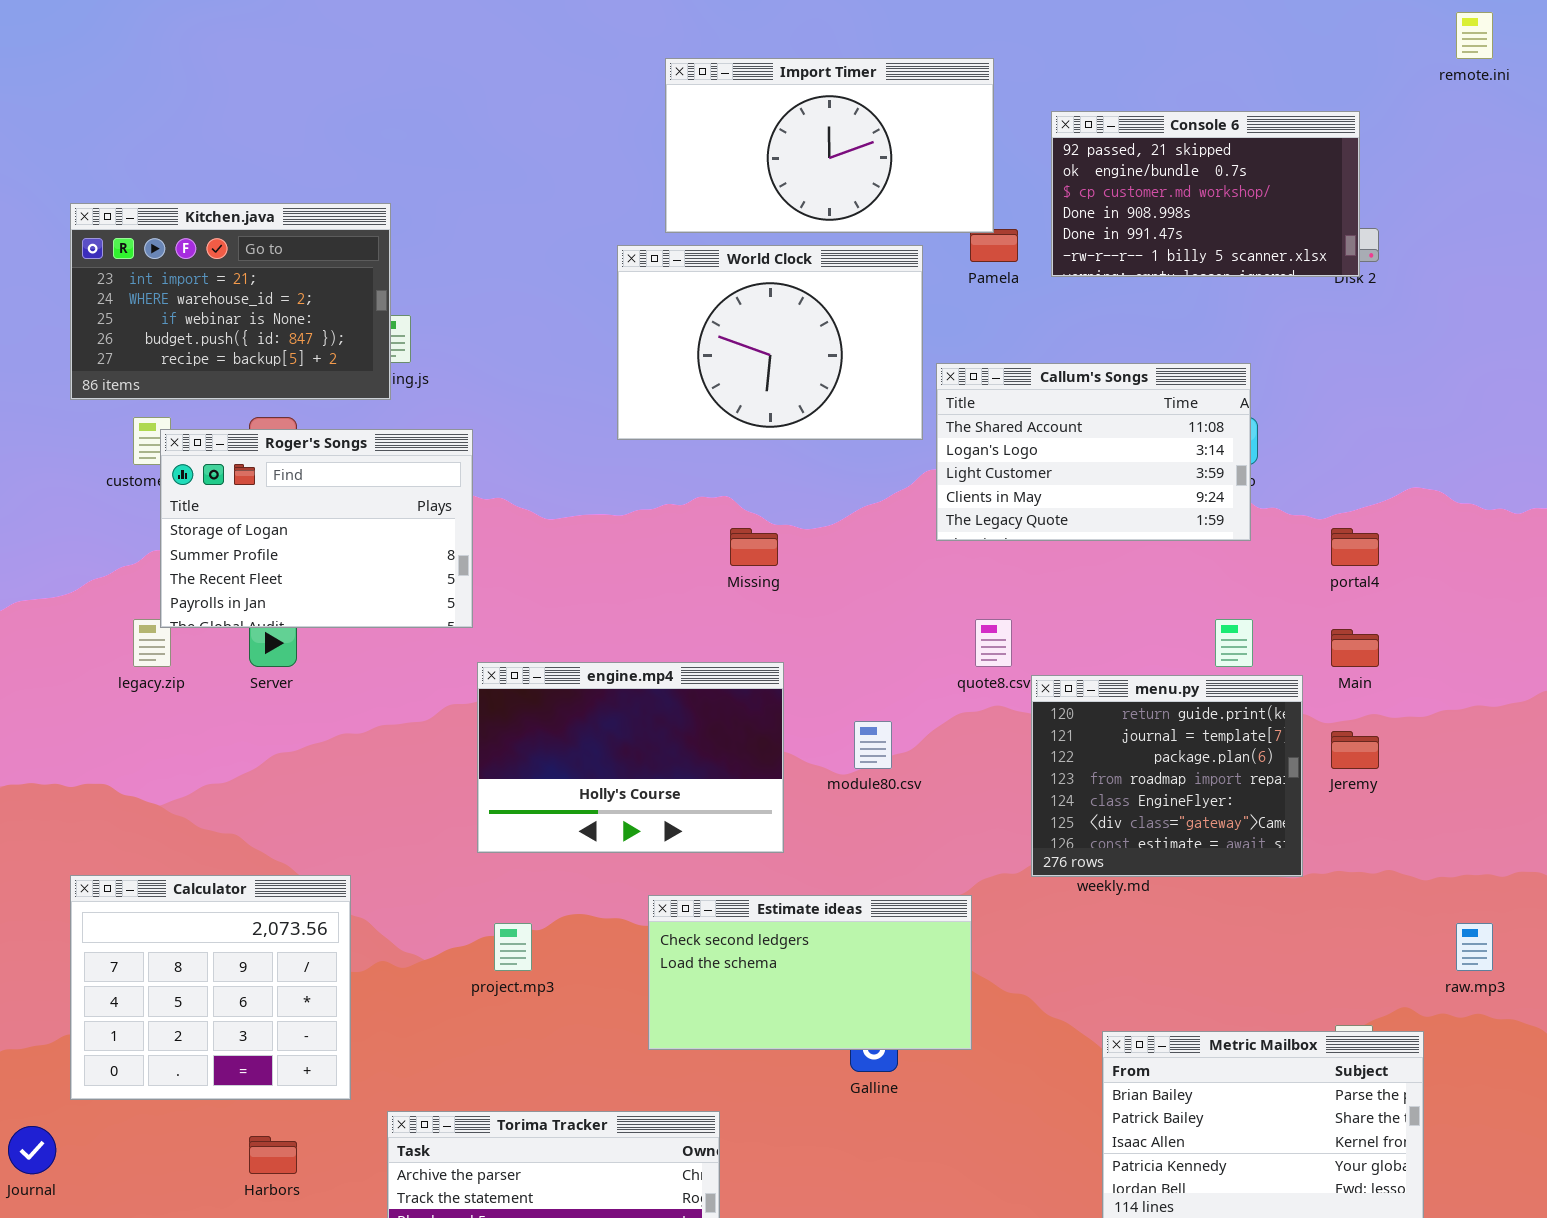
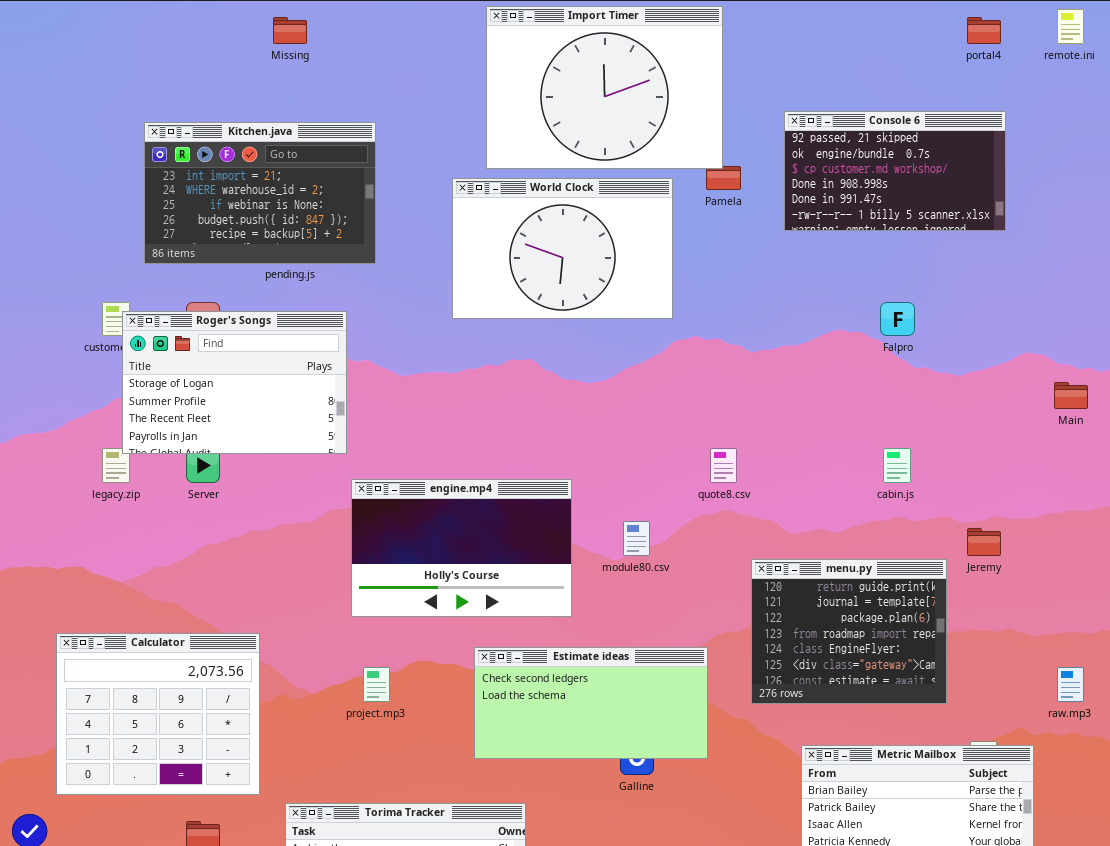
Import Timer: [665,58,994,233] -> [486,6,723,169], resized
Console 6: [1051,111,1360,277] -> [784,111,1006,231], moved
Kitchen.java: [70,203,391,400] -> [144,122,376,264], moved
Callum's Songs: [936,363,1251,541] -> none, closed
Missing: [730,528,778,566] -> [273,17,307,44], moved
portal4: [1331,528,1379,566] -> [967,17,1001,44], moved
Main: [1331,629,1379,667] -> [1054,382,1088,409], moved
menu.py: [1031,675,1303,877] -> [751,559,947,704], moved

